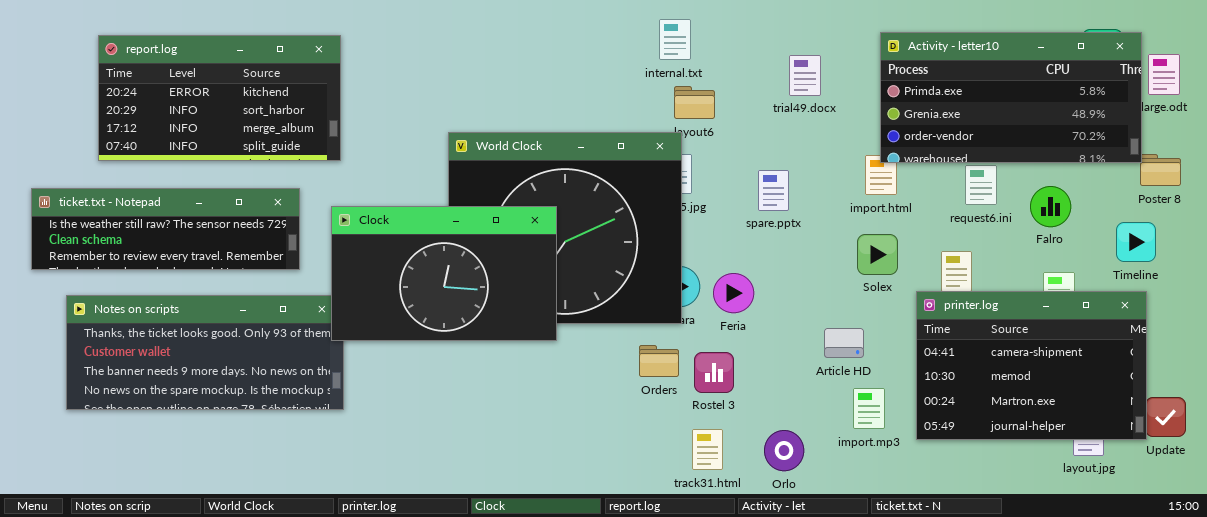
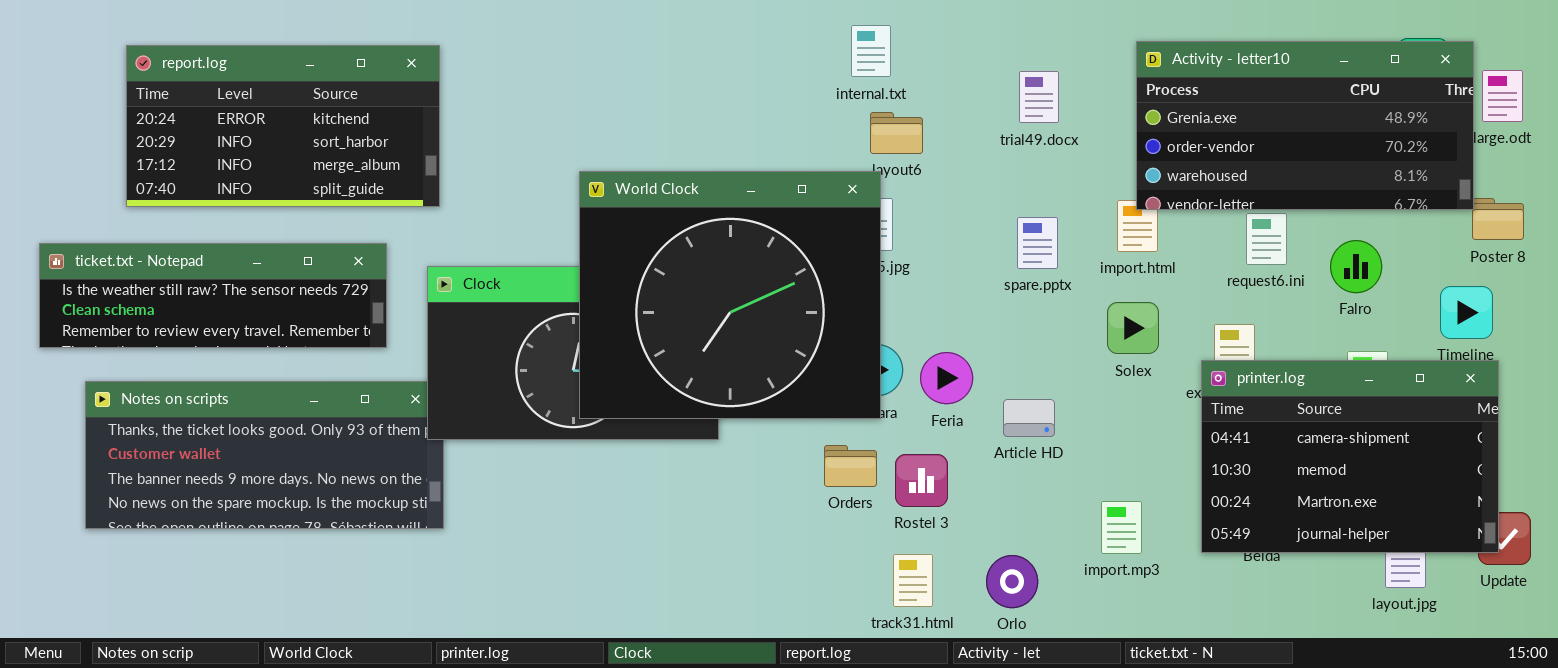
Activity - letter10: [880,32,1142,163] -> [1136,41,1474,210], scrolled down 1 row
World Clock: [448,132,682,324] -> [579,171,881,419], raised
spare.pptx: [758,170,789,211] -> [1017,217,1058,269], moved
printer.log: [916,291,1147,440] -> [1201,360,1499,553], moved
Article HD: [824,328,864,358] -> [1003,399,1055,437], moved

